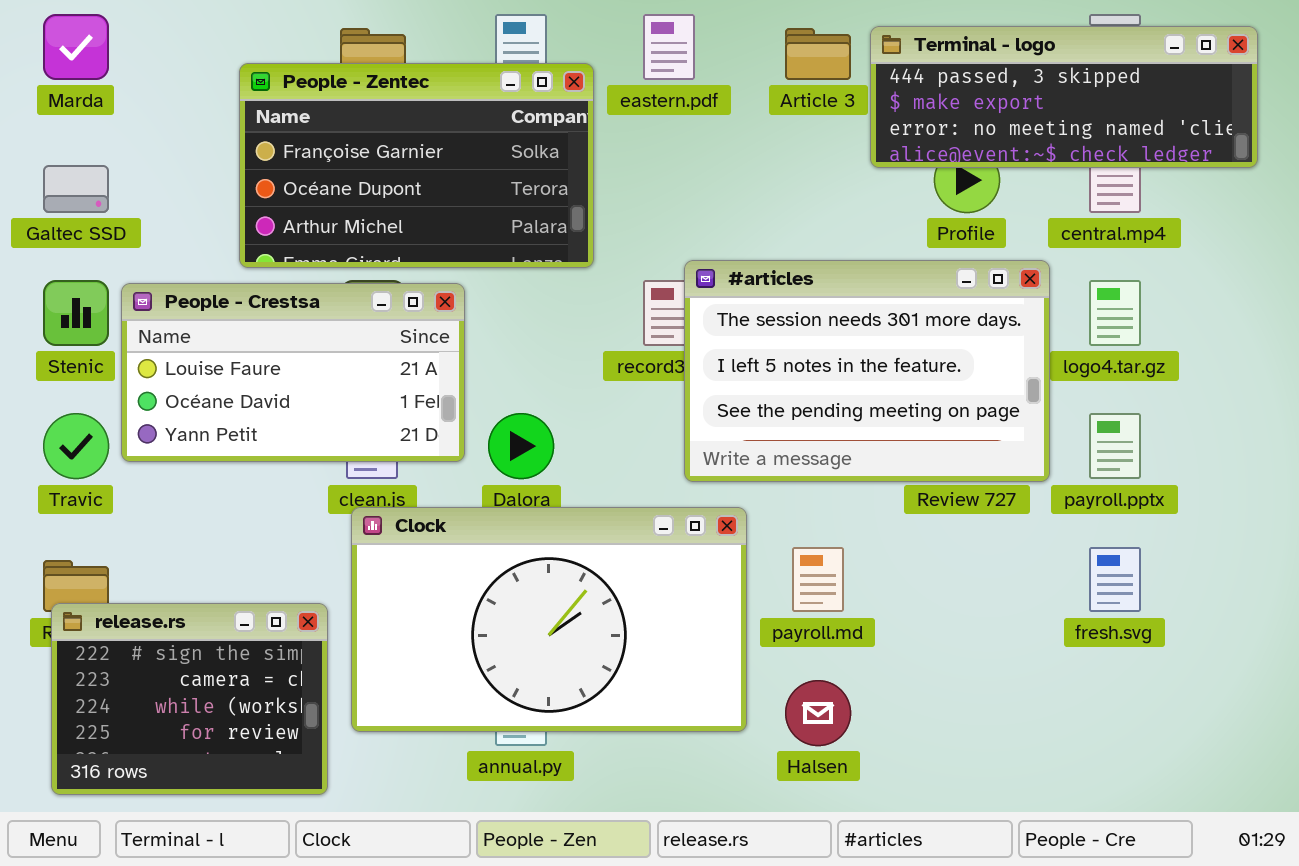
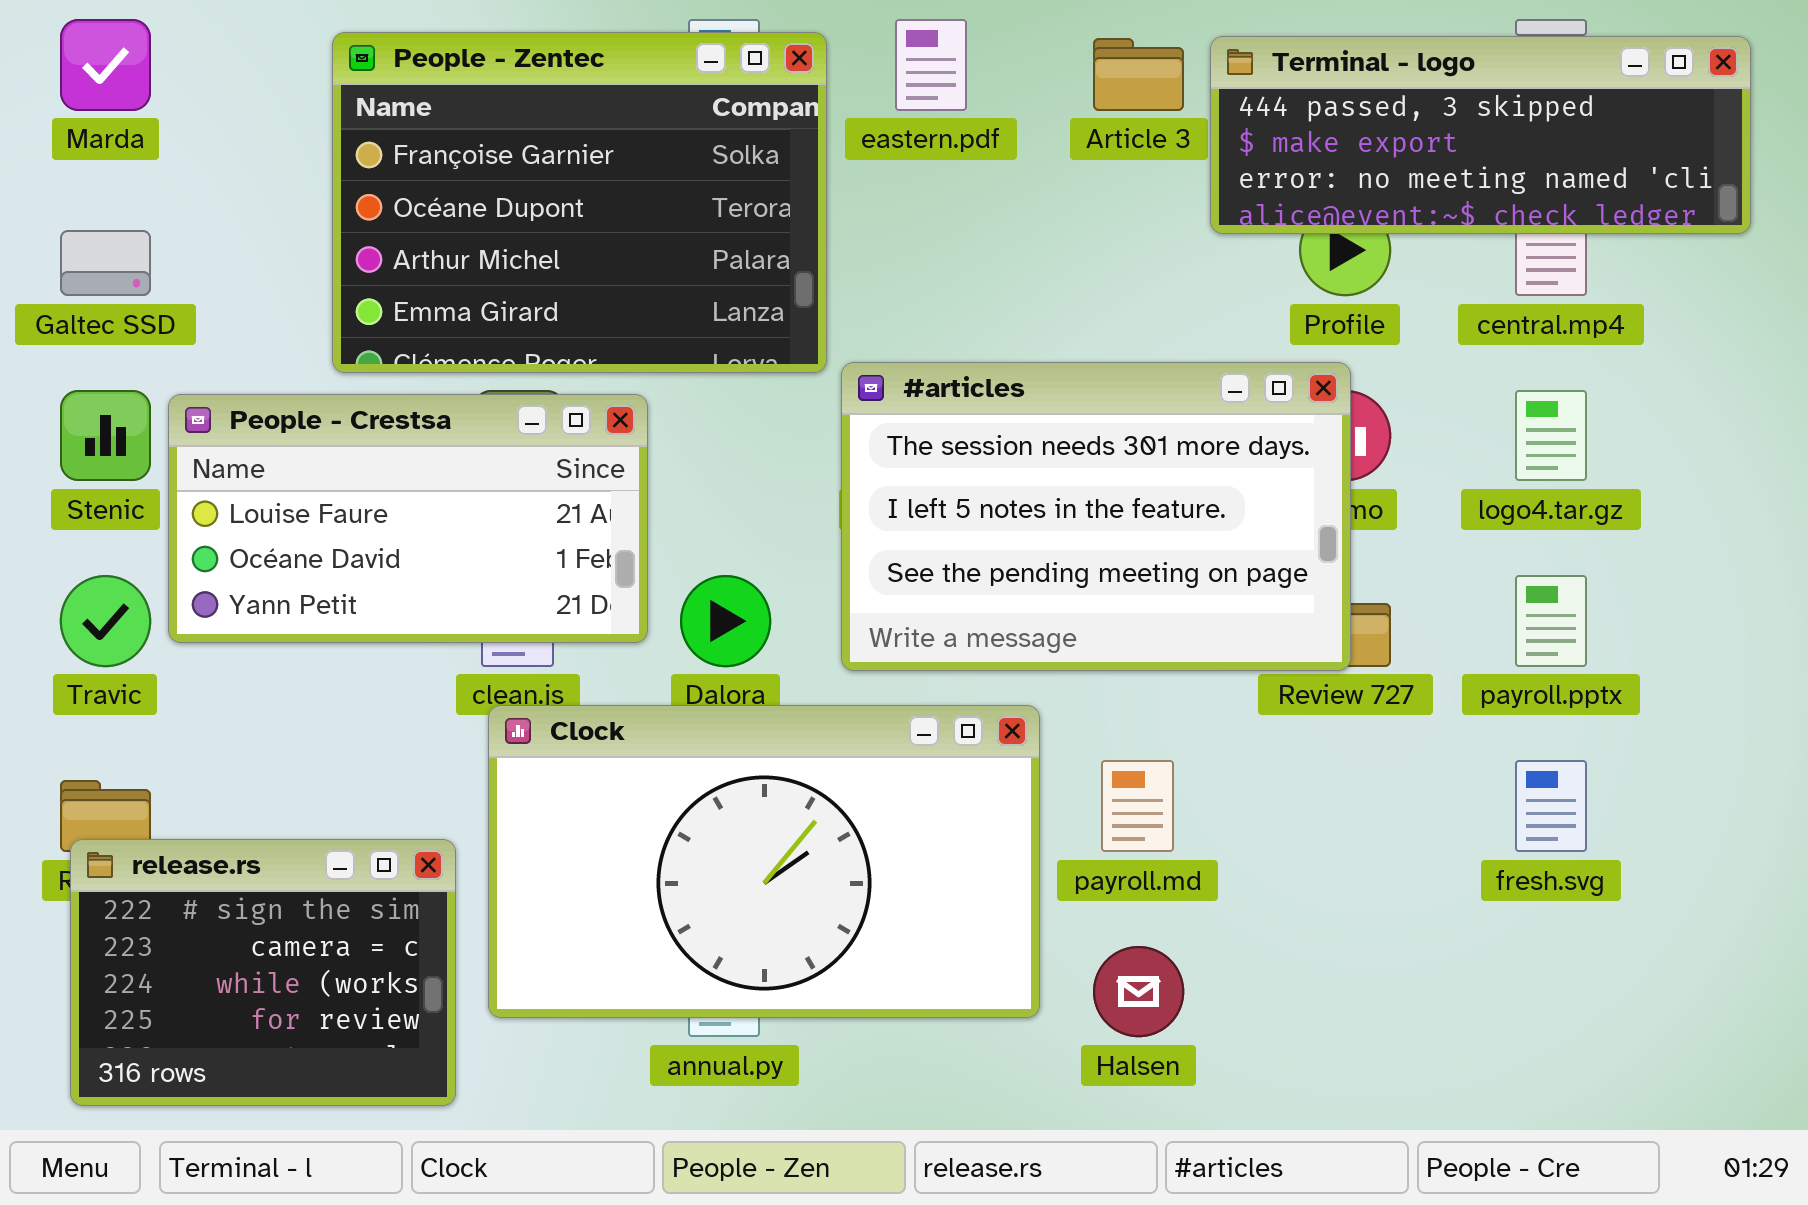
People - Zentec: [239,63,594,268] -> [332,32,827,373], resized
#articles: [684,260,1050,482] -> [841,362,1351,671], moved

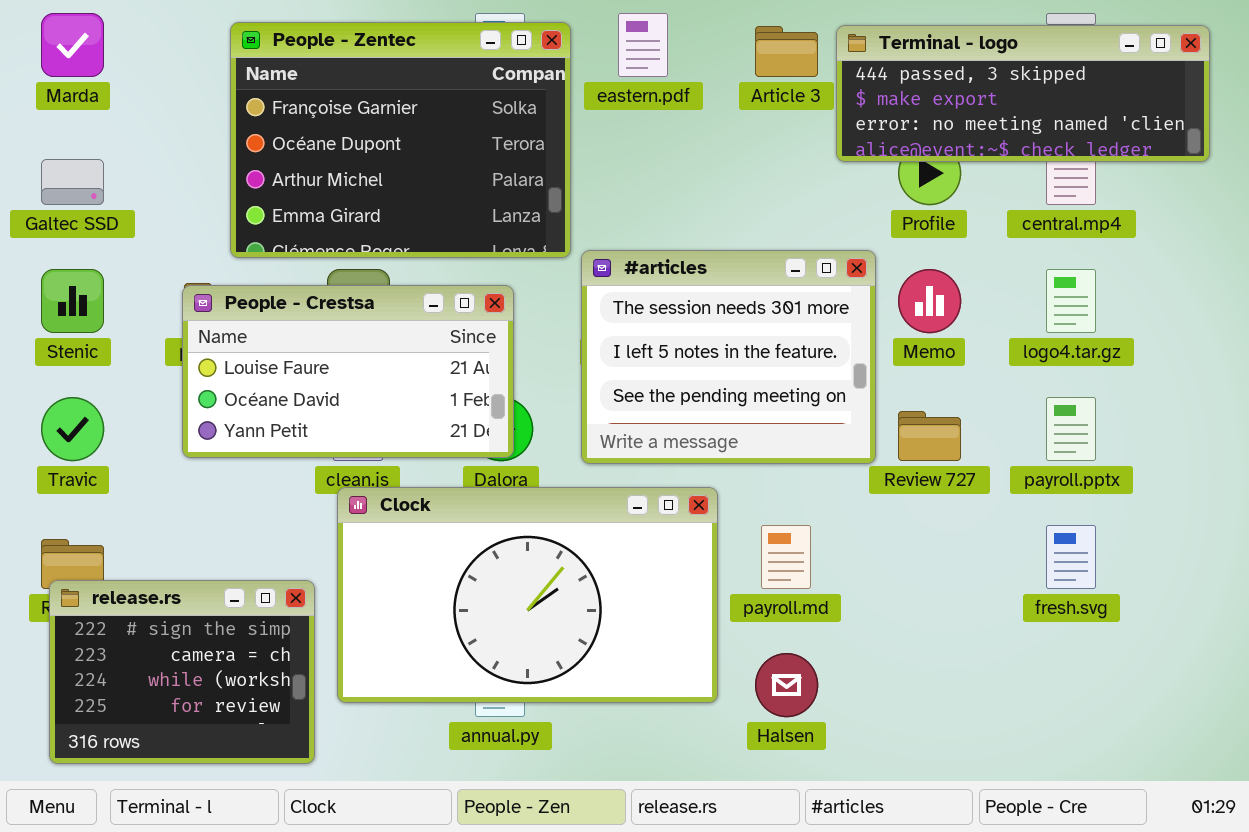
#articles: [841,362,1351,671] -> [581,250,876,464], resized
People - Crestsa: [168,394,648,643] -> [182,285,514,458], moved

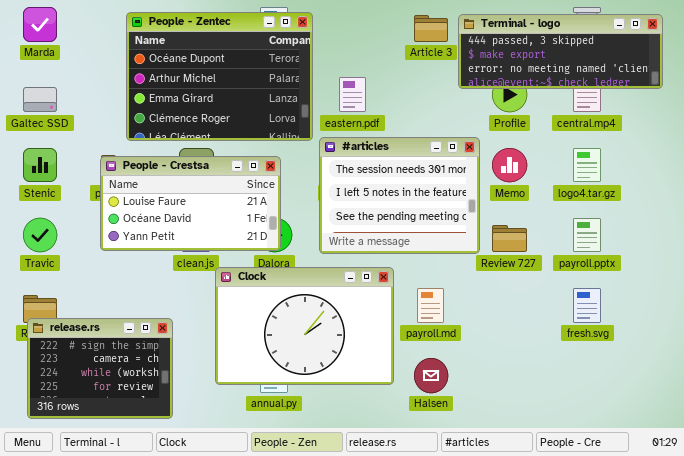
eastern.pdf: [618,13,668,77] -> [339,77,366,112], moved
People - Zentec: [230,22,571,258] -> [126,12,313,141], scrolled down 1 row
Clock: [337,487,718,703] -> [215,267,394,385], resized

